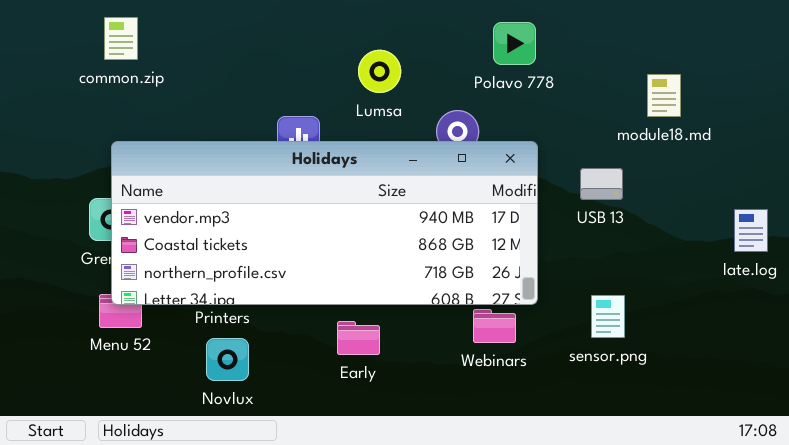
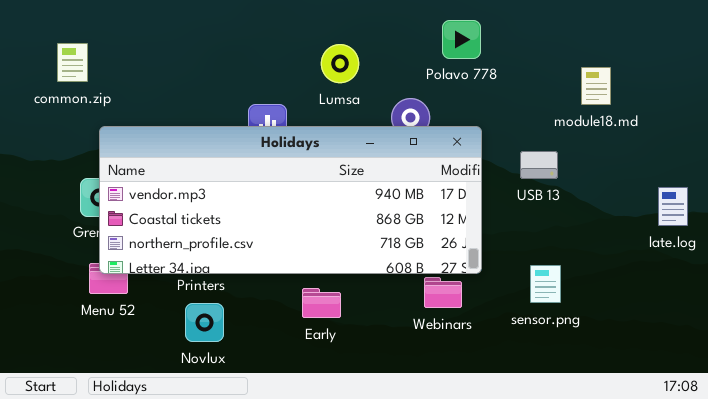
common.zip: [104,17,138,60] -> [57,43,88,82], moved

